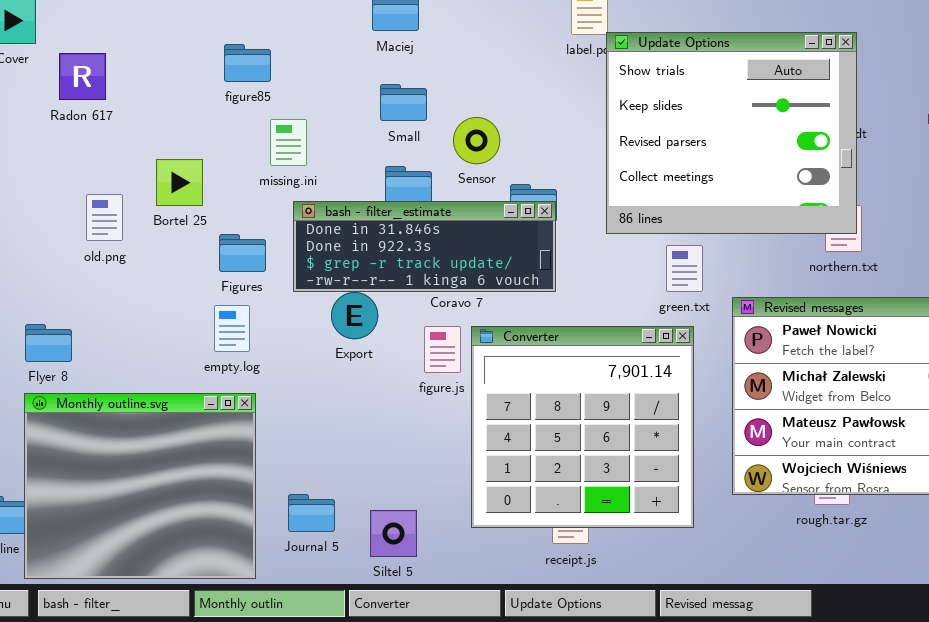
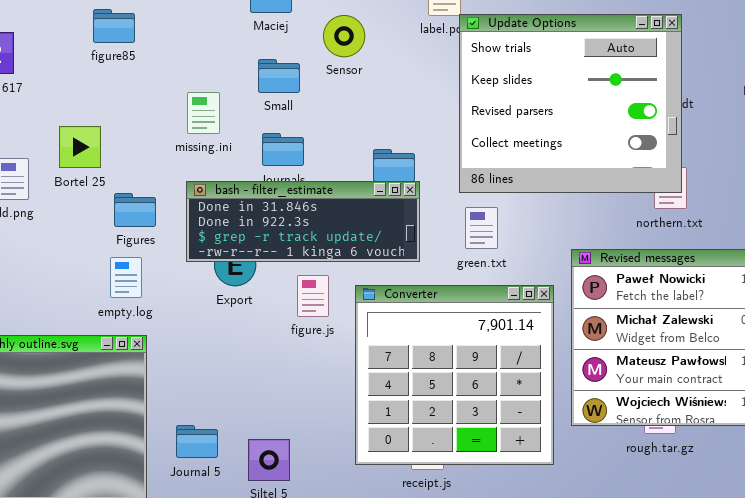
figure85: [224,44,271,82] -> [93,9,135,43], moved
Sensor: [453,117,500,164] -> [323,15,365,57], moved
missing.ini: [270,119,307,166] -> [187,92,220,134], moved
bash - filter_estimate: [293,201,556,292] -> [186,181,420,262], moved
green.txt: [666,245,703,292] -> [465,207,498,249], moved
Converter: [471,326,694,528] -> [355,285,554,465], moved

